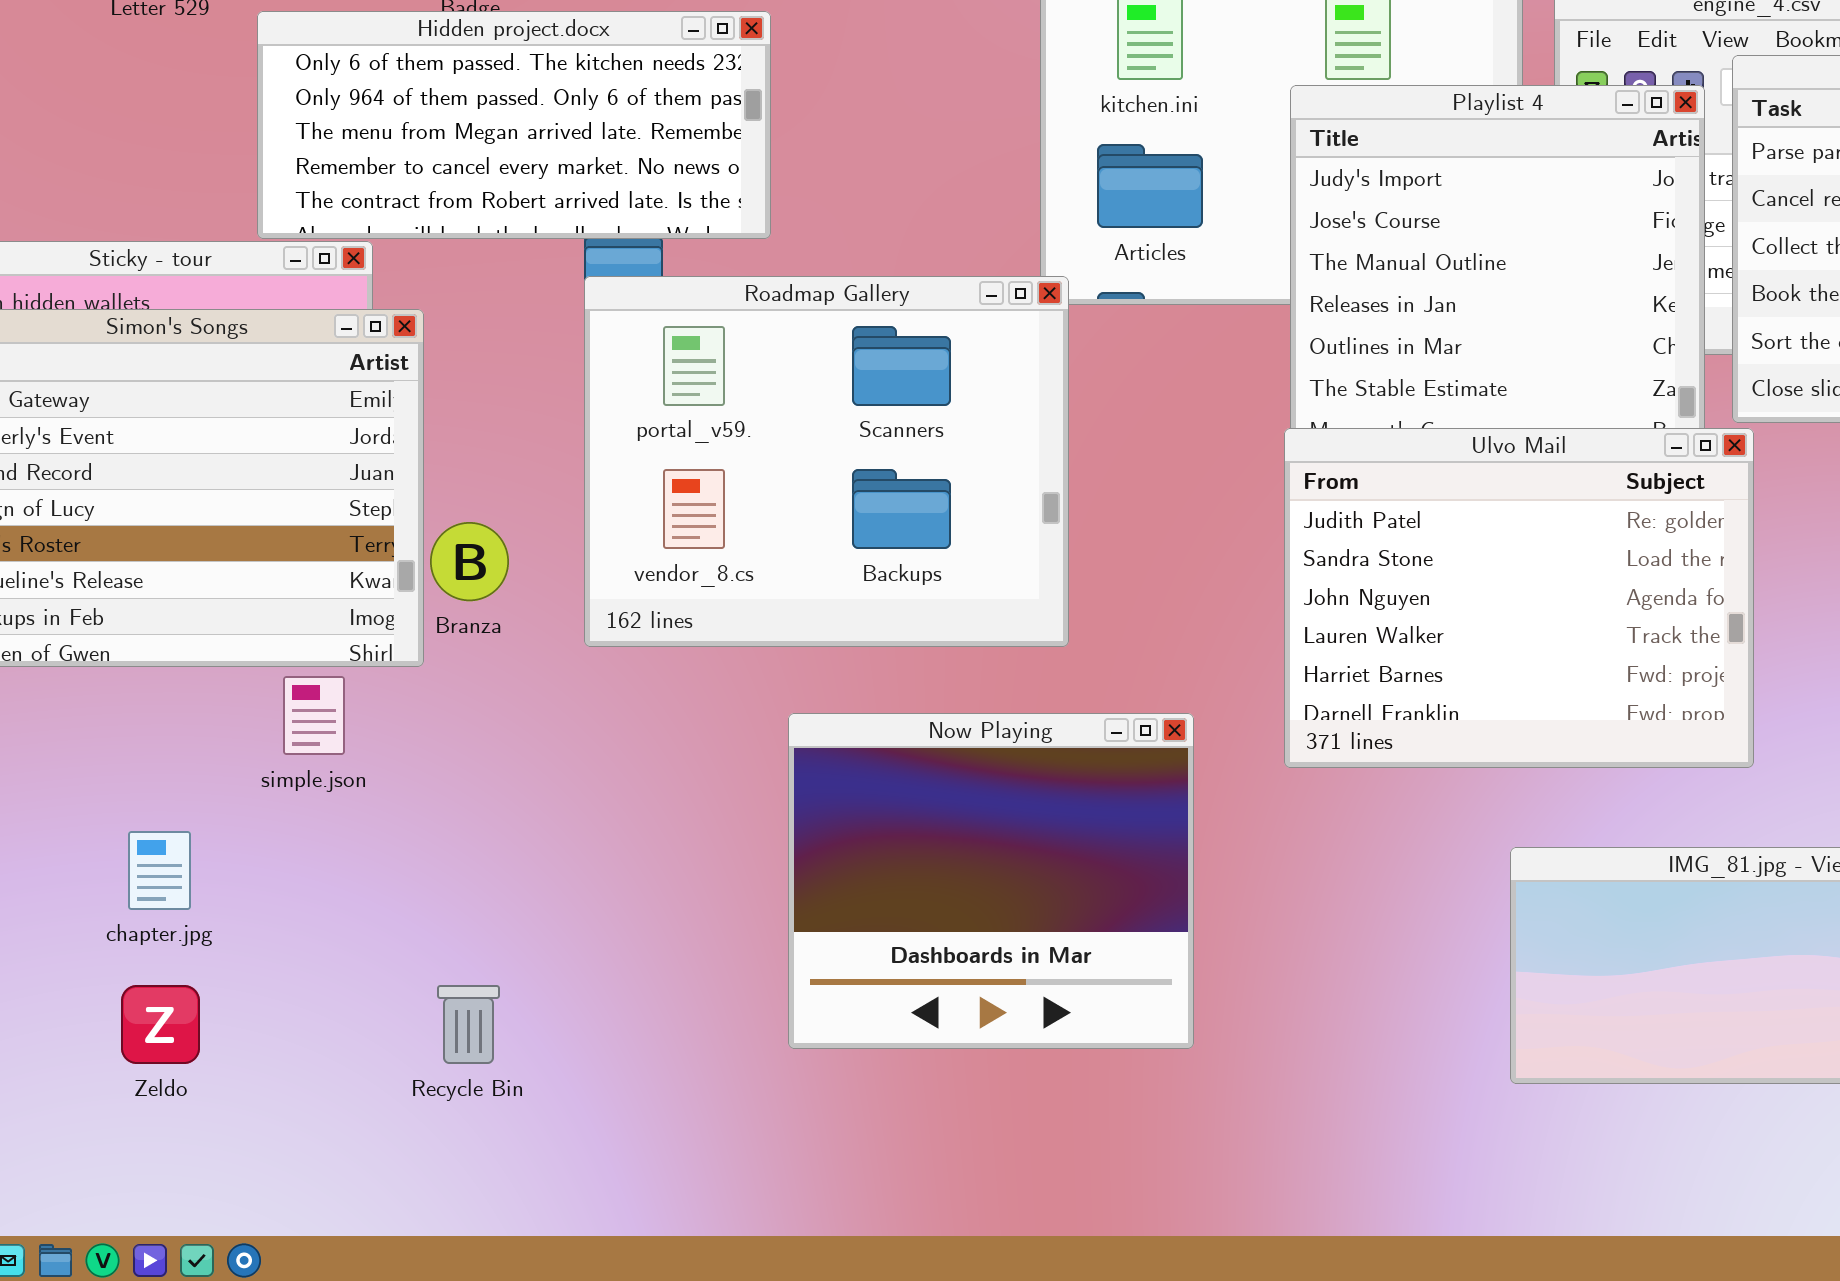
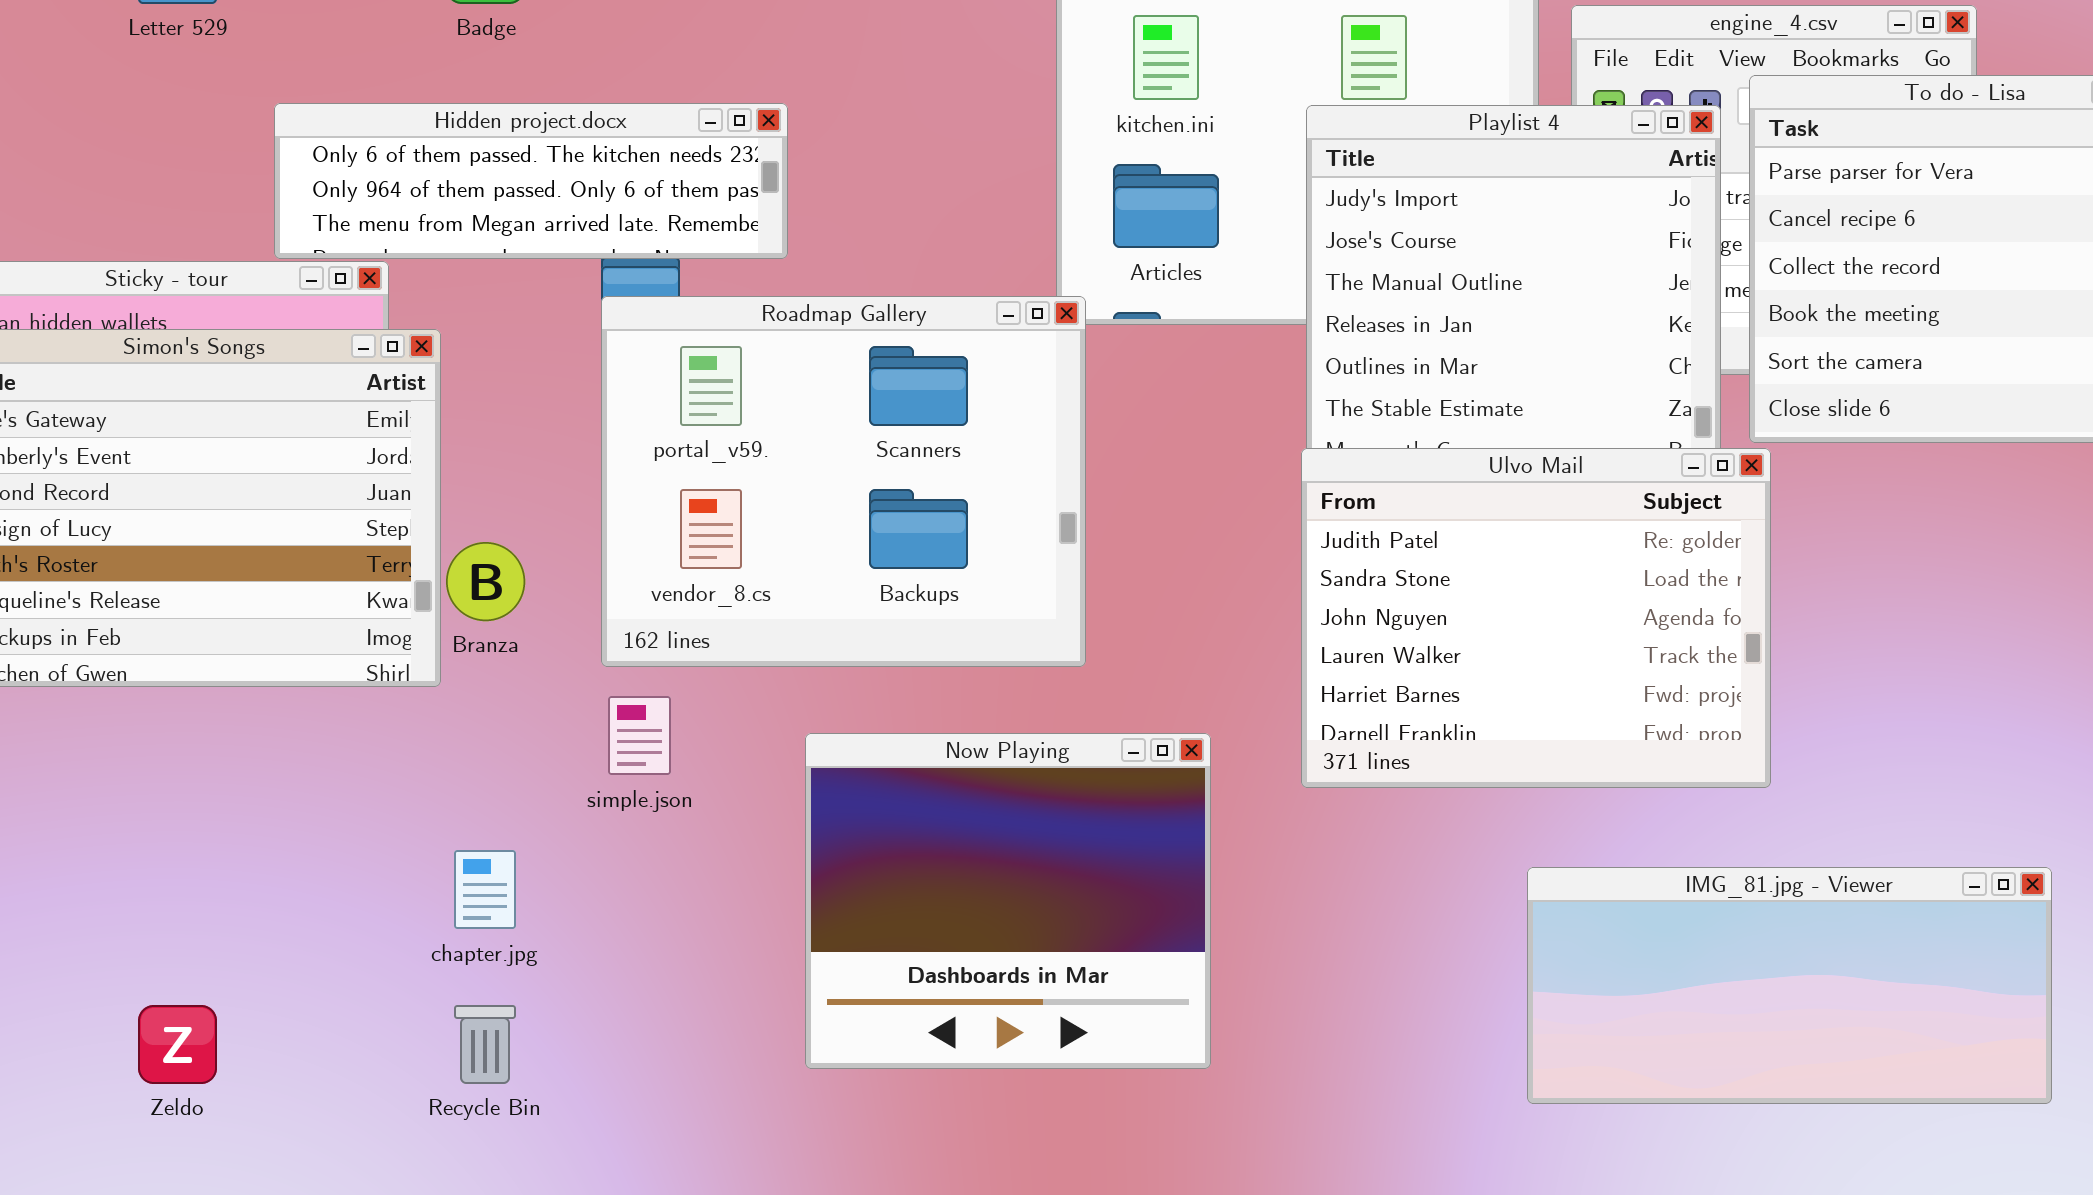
Hidden project.docx: [257,11,771,239] -> [274,103,788,259], resized
simple.json: [283,676,345,755] -> [608,696,671,775], moved
chapter.jpg: [128,831,191,910] -> [454,850,516,929], moved

